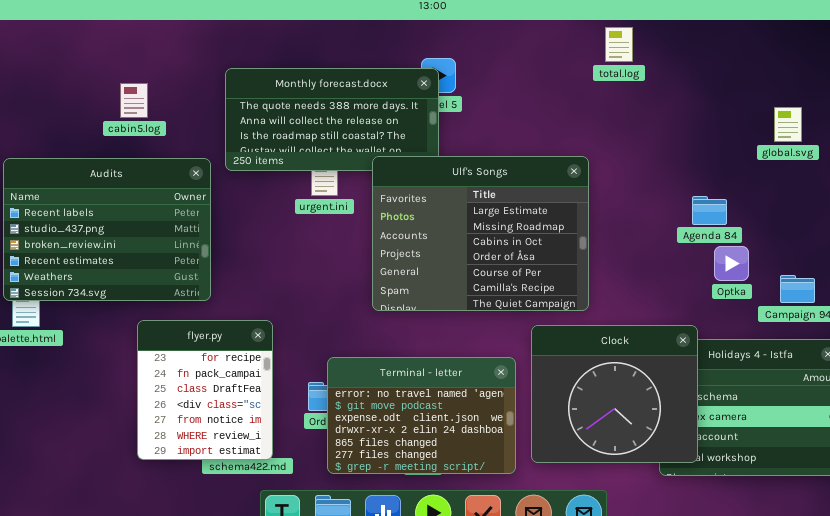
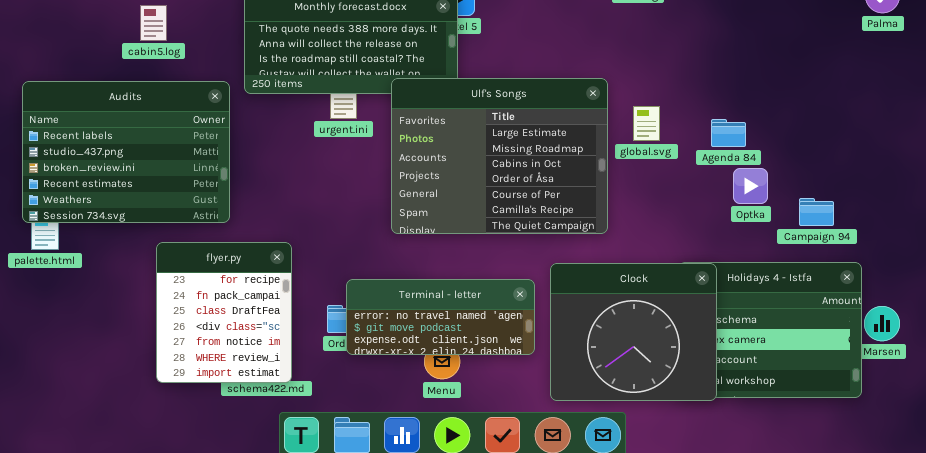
global.svg: [774,107,802,142] -> [633,106,660,141], moved
Clock: [531,325,698,463] -> [550,263,717,401], moved
Terminal - letter: [327,357,516,474] -> [346,279,535,355], resized

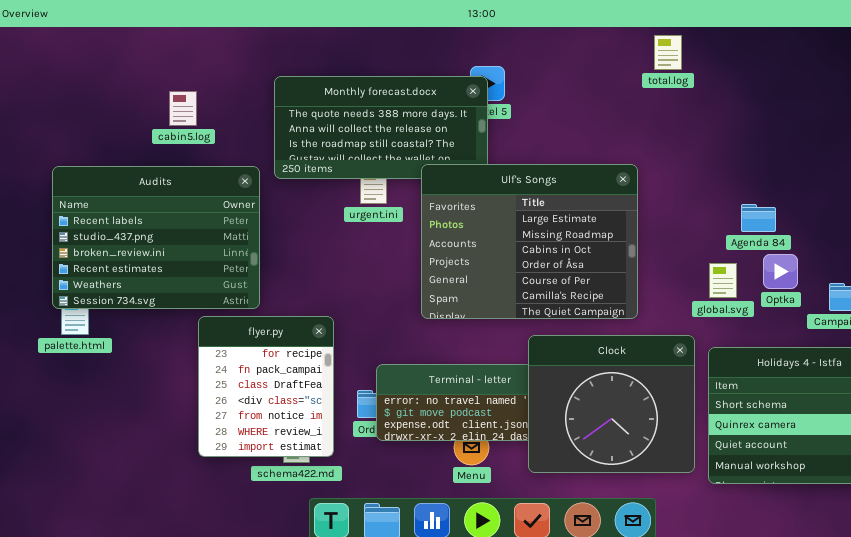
global.svg: [633,106,660,141] -> [709,263,737,298], moved
flyer.py: [156,242,292,383] -> [198,316,334,457], moved
Clock: [550,263,717,401] -> [528,335,695,473], moved

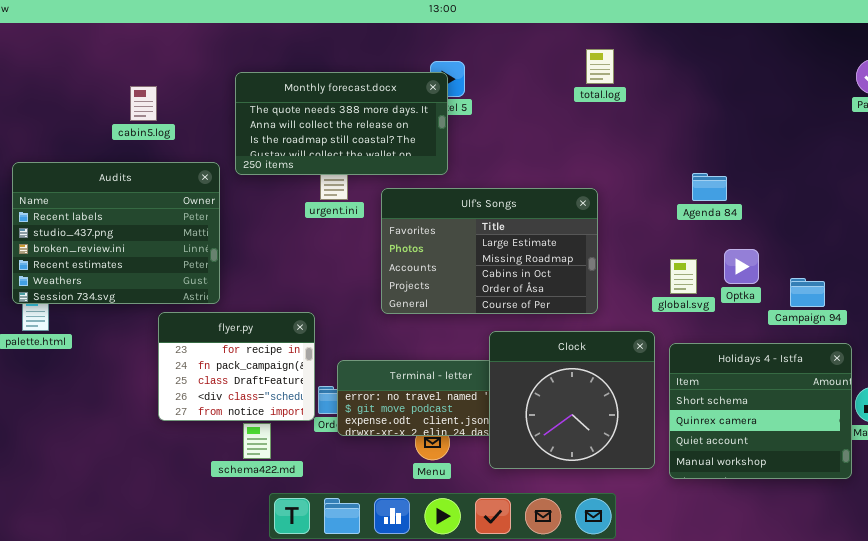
total.log: [654,35,682,70] -> [586,49,614,84], moved
Ulf's Songs: [421,164,638,319] -> [381,188,598,314], resized
Agenda 84: [741,204,776,232] -> [692,173,727,201], moved
flyer.py: [198,316,334,457] -> [158,312,315,421], resized

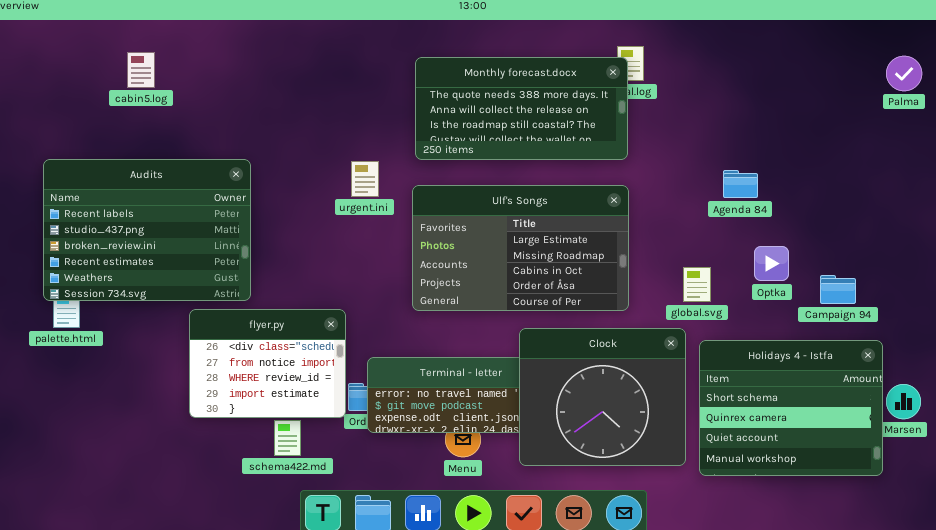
Monthly forecast.docx: [235,72,448,175] -> [415,57,628,160], moved
cabin5.log: [130,86,157,121] -> [127,52,155,88], moved
global.svg: [670,259,697,294] -> [683,267,711,302], moved
flyer.py: [158,312,315,421] -> [189,309,346,418], scrolled down 3 rows

